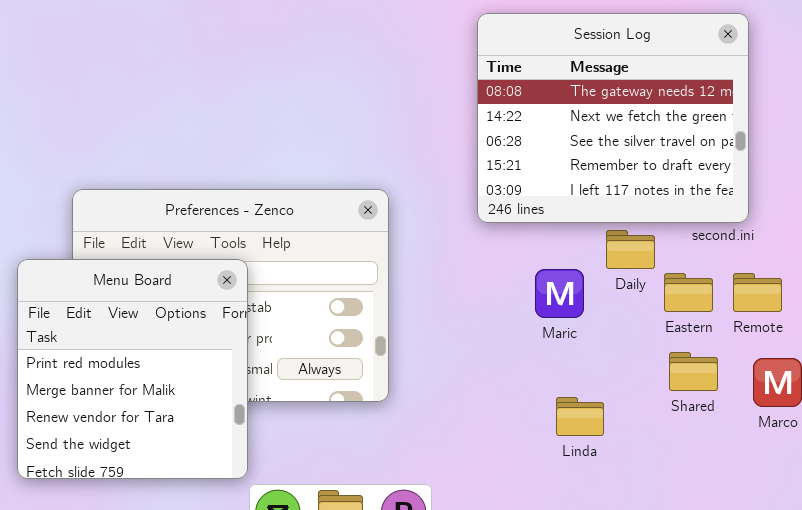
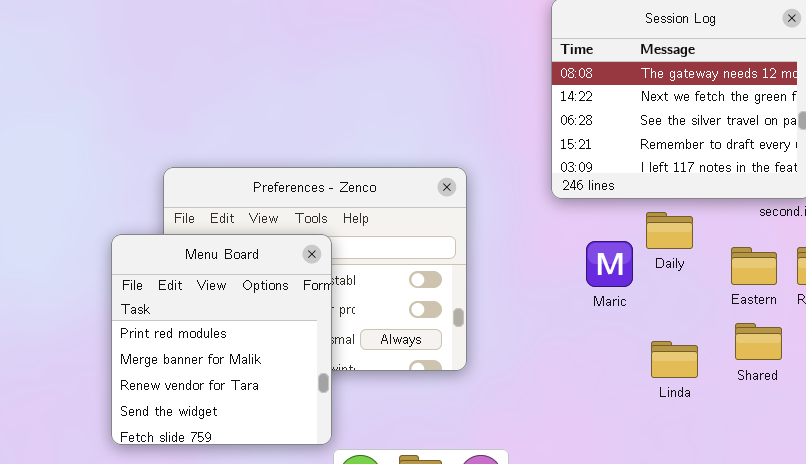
Daily: [606,230,655,269] -> [646,212,693,249], moved
Maric: [535,269,584,318] -> [586,241,633,287], moved
Linda: [556,397,604,436] -> [651,341,698,378], moved

